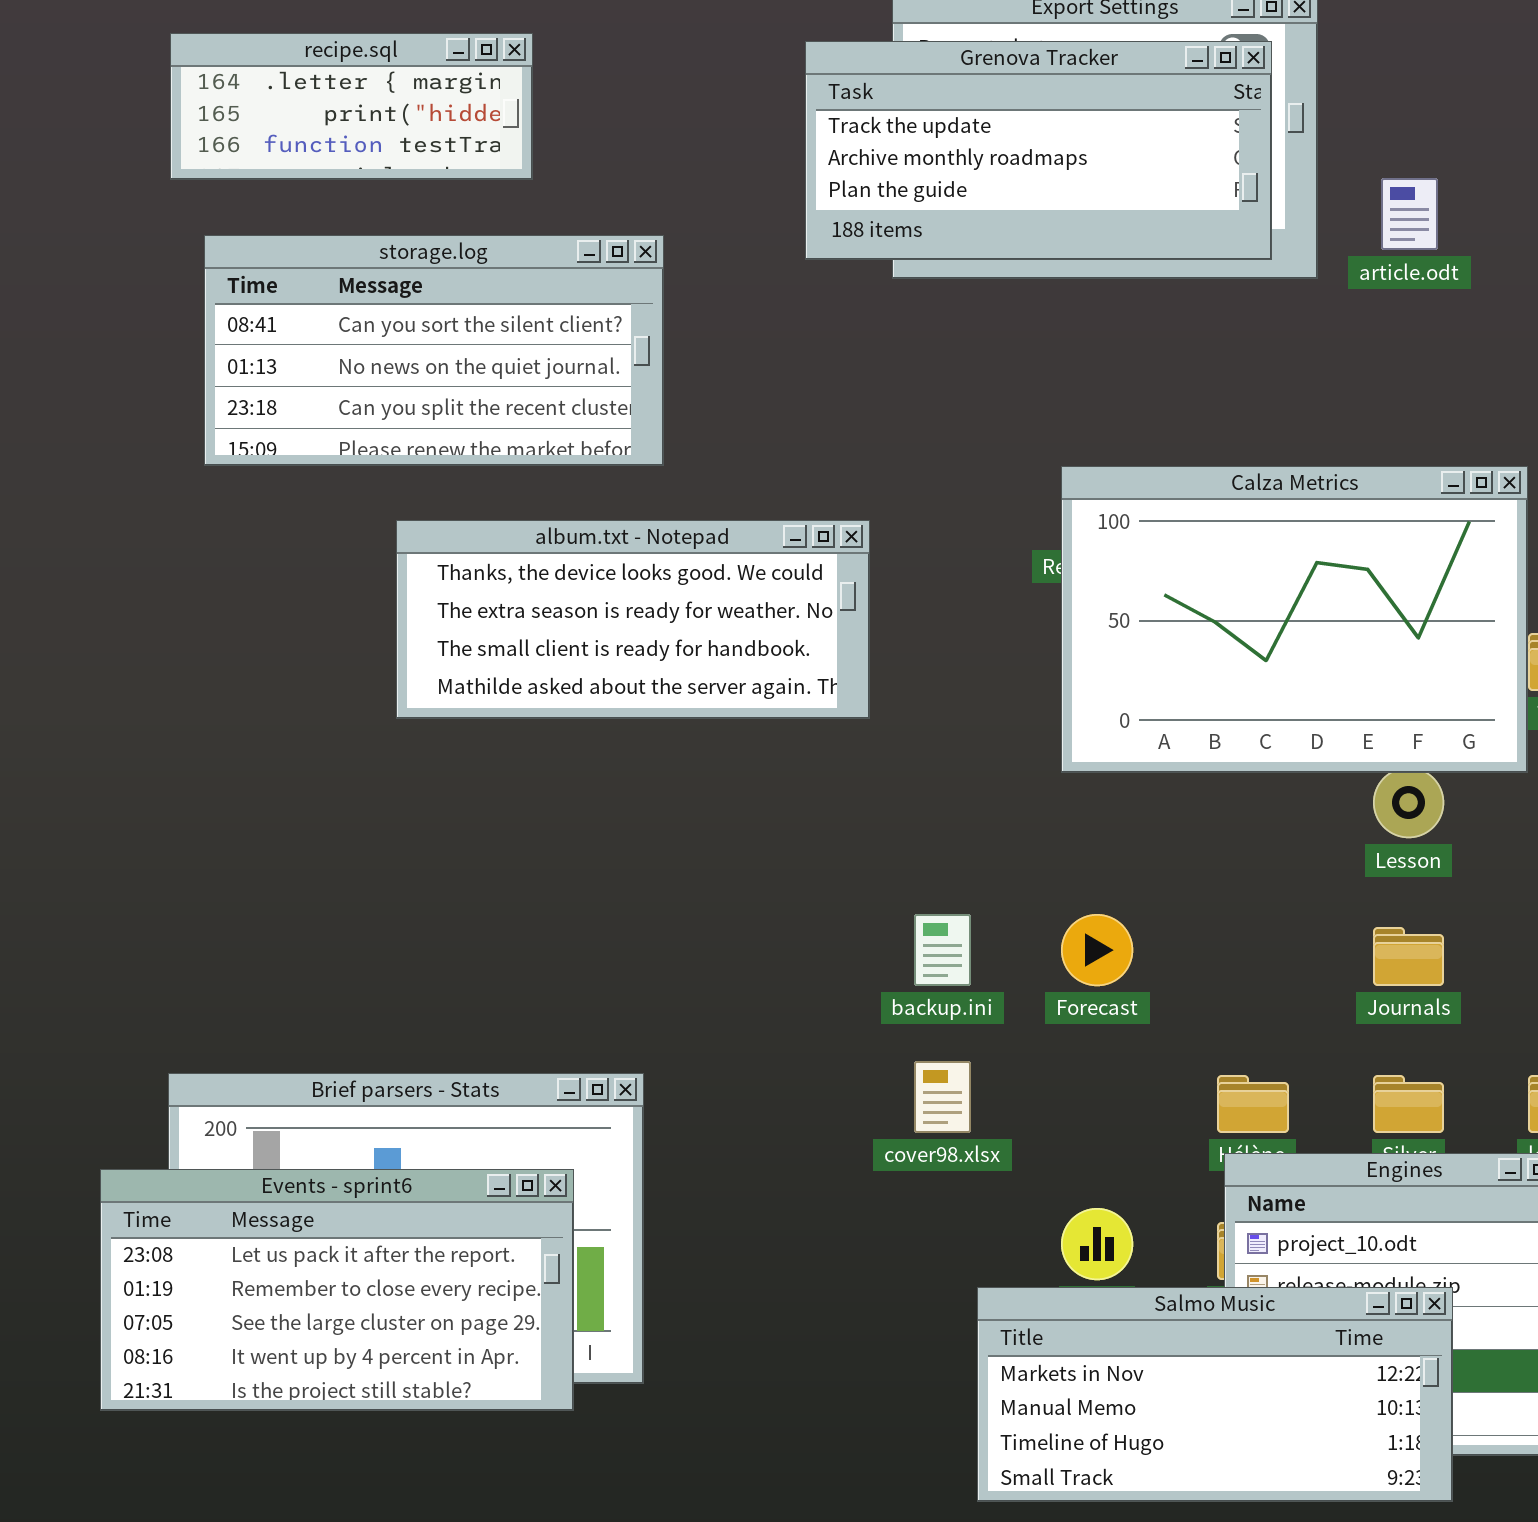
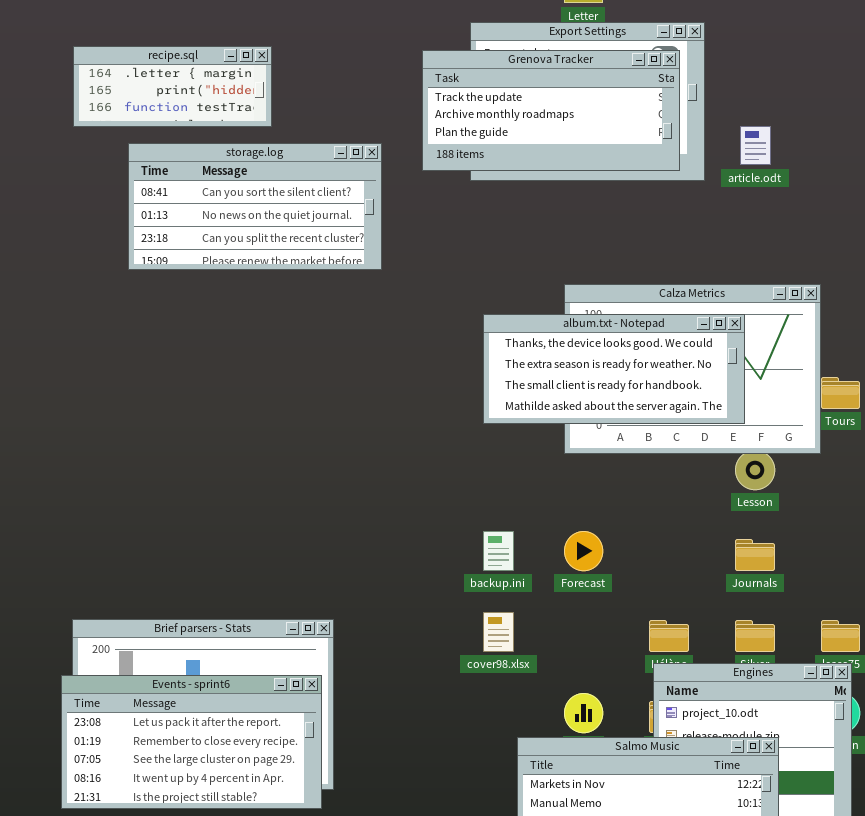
storage.log: [204,235,664,466] -> [128,143,382,270], moved
album.txt - Notepad: [396,520,870,719] -> [483,314,745,424], moved
Events - sprint6: [100,1169,574,1411] -> [61,675,322,809], moved

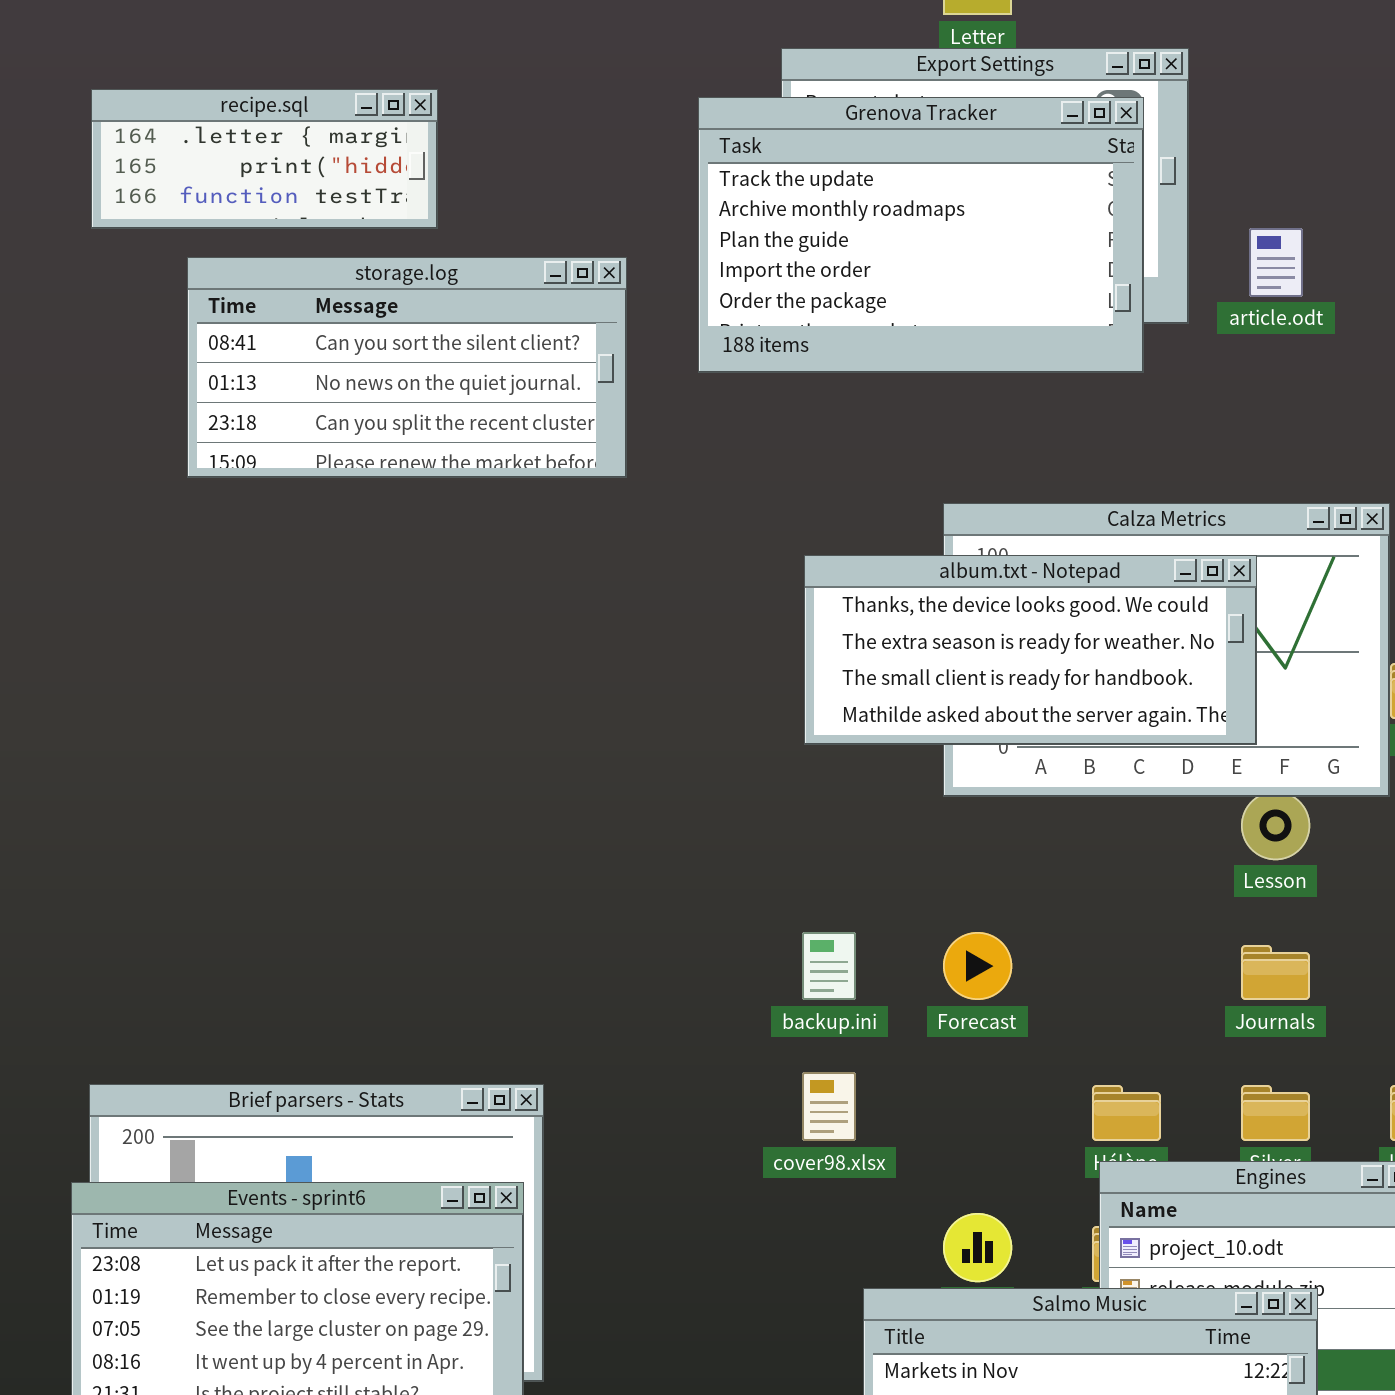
Grenova Tracker: [422,50,680,171] -> [698,97,1144,373], resized

